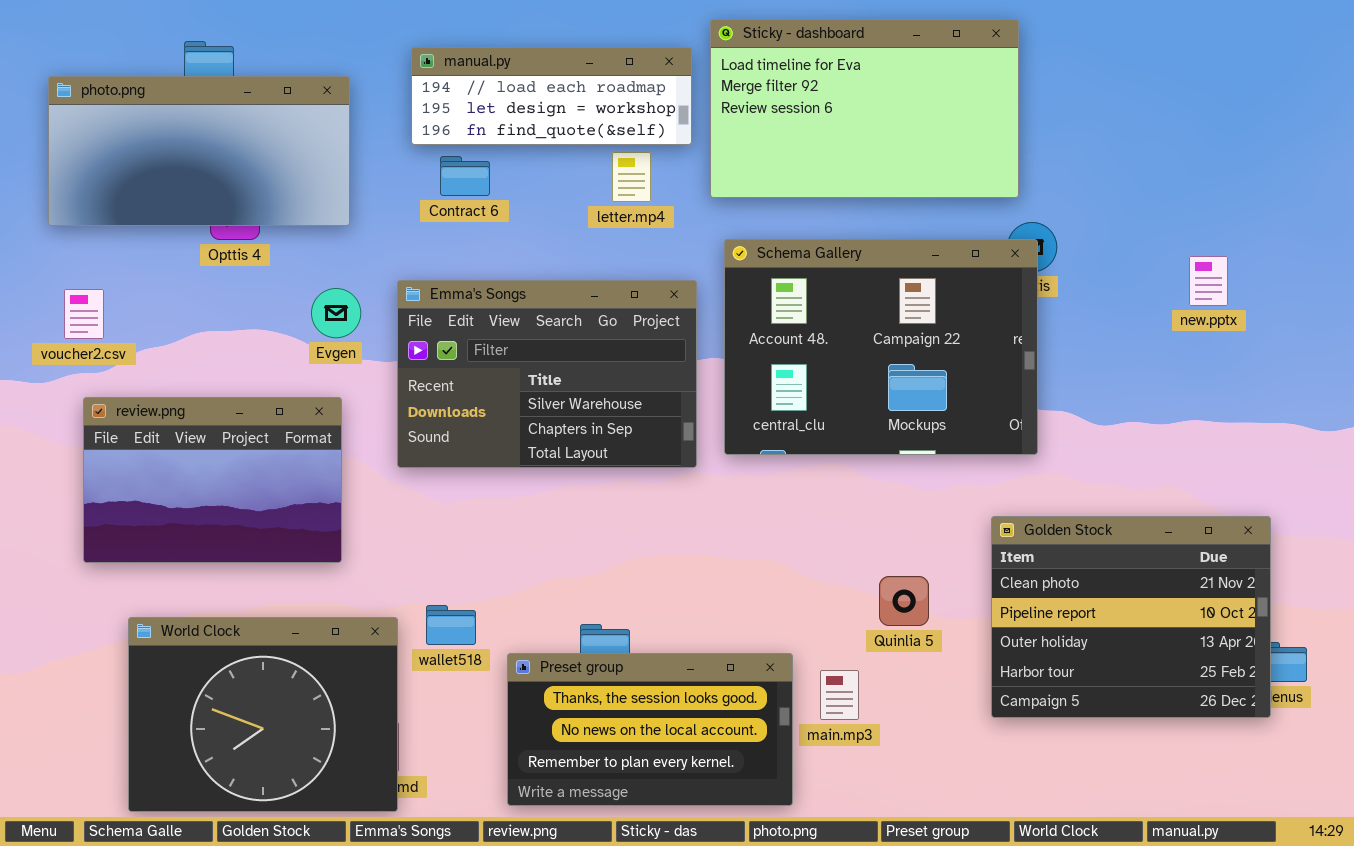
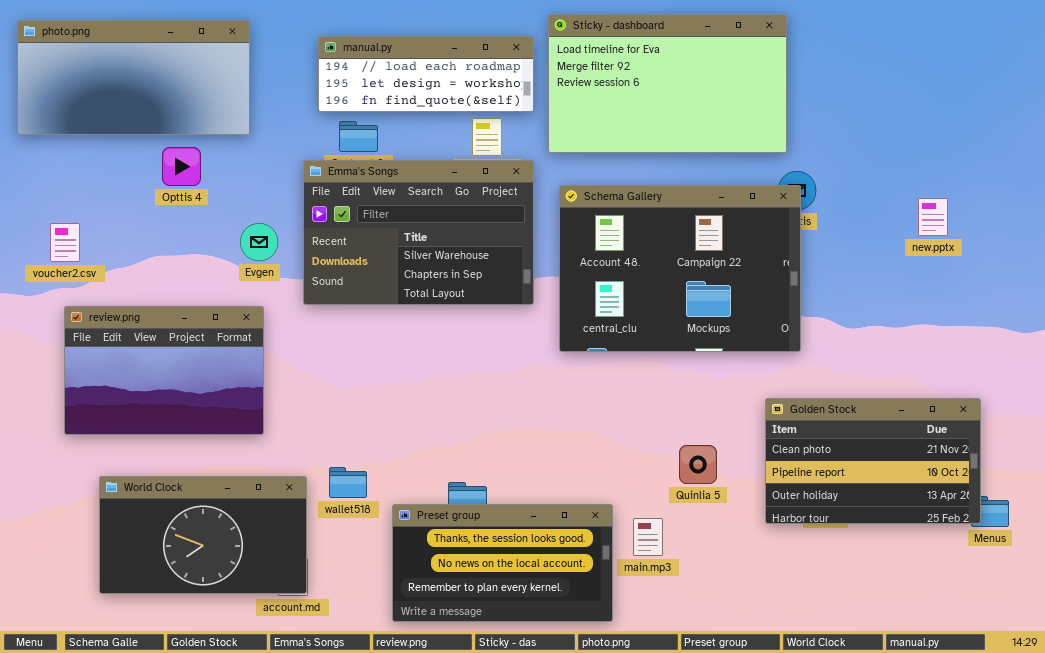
photo.png: [48,76,350,226] -> [17,20,250,135], moved
Emma's Songs: [397,280,697,468] -> [303,160,534,305], moved
Golden Stock: [991,516,1271,718] -> [765,398,981,524], resized
World Clock: [128,617,398,812] -> [99,476,307,594], resized

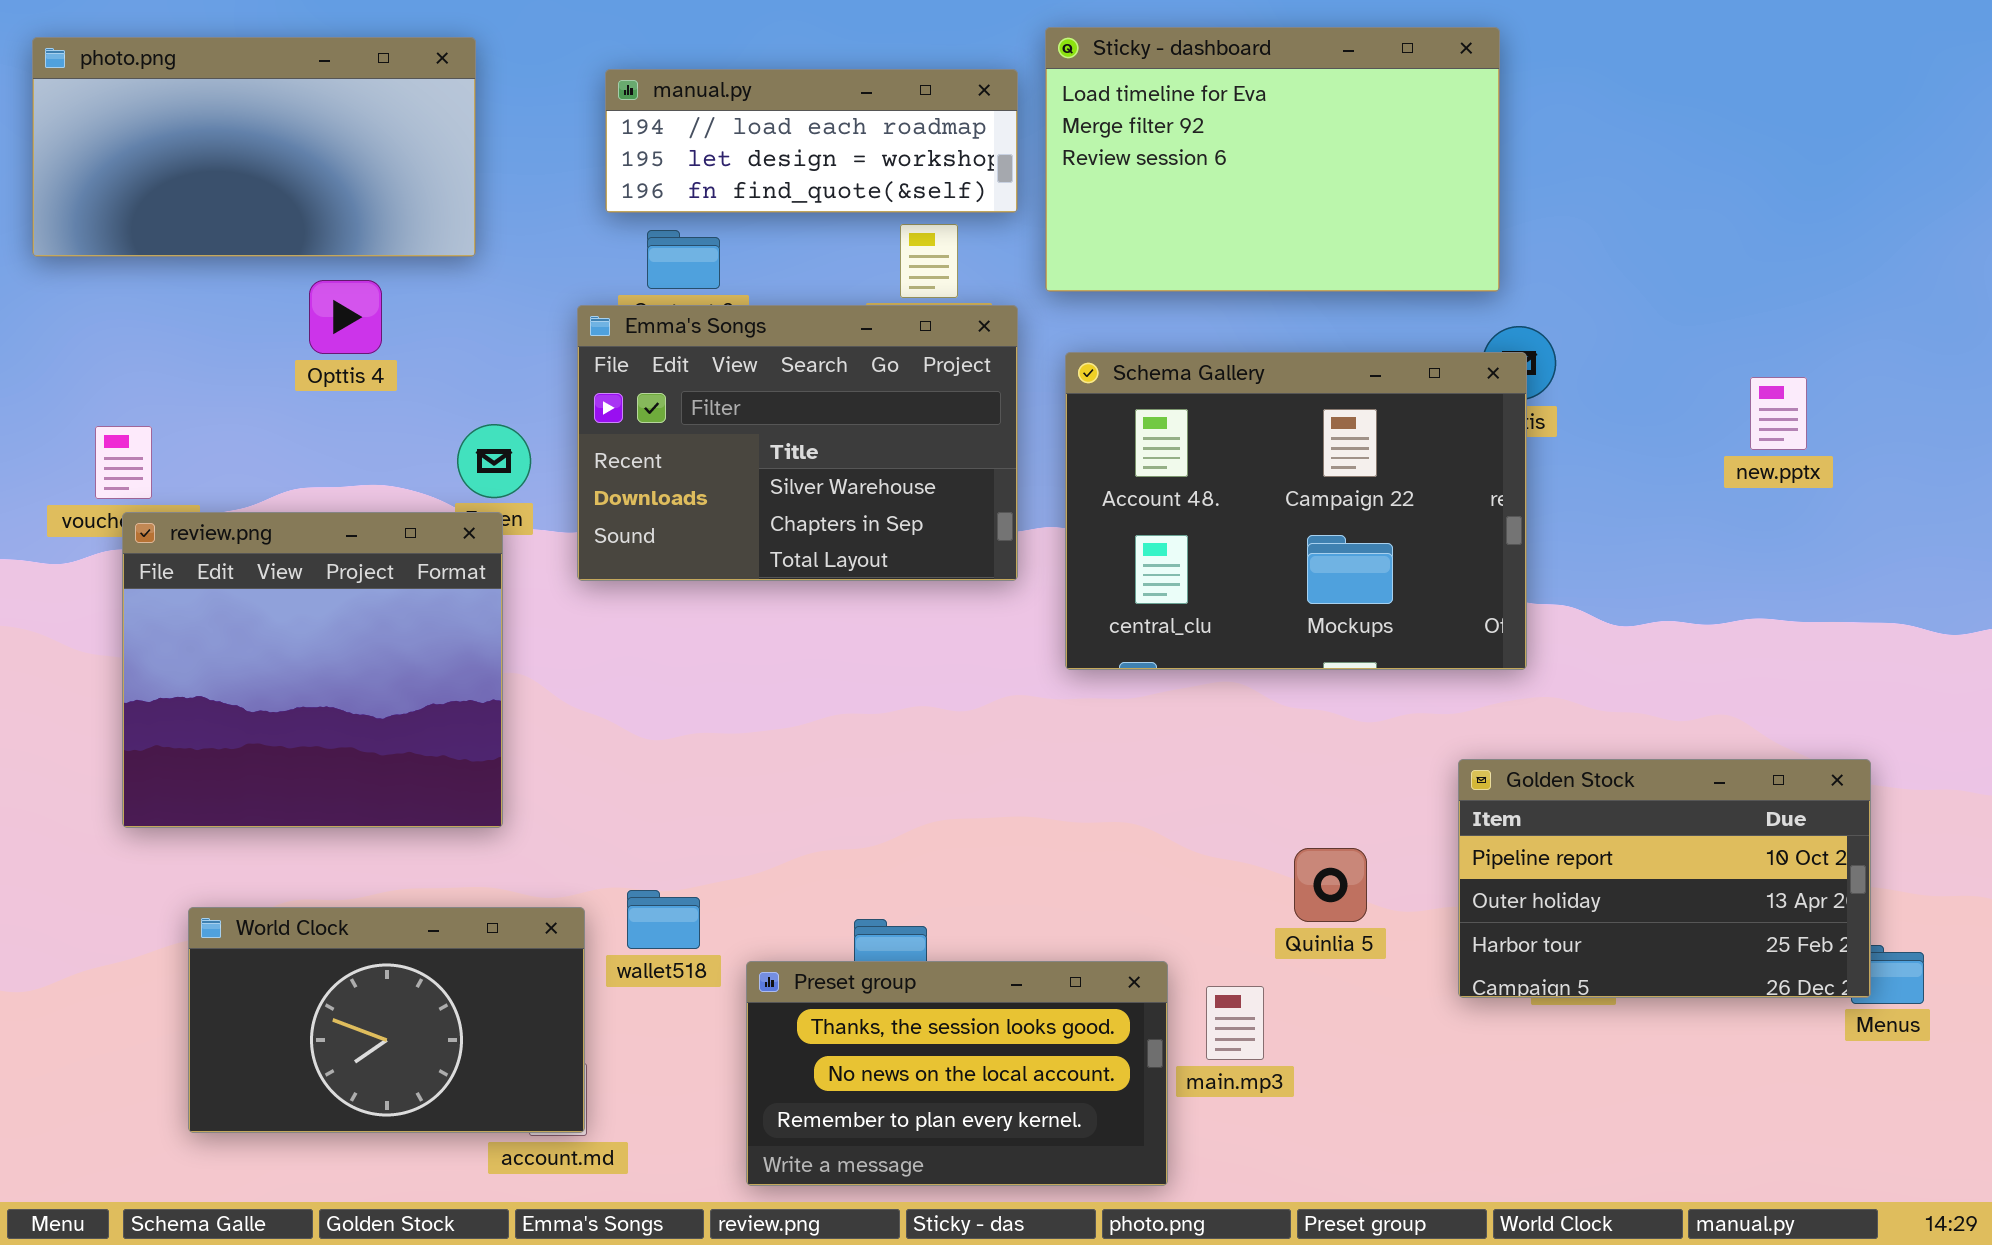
review.png: [64,306,264,435] -> [122,512,503,828], resized
Golden Stock: [765,398,981,524] -> [1458,759,1871,998], scrolled down 1 row

